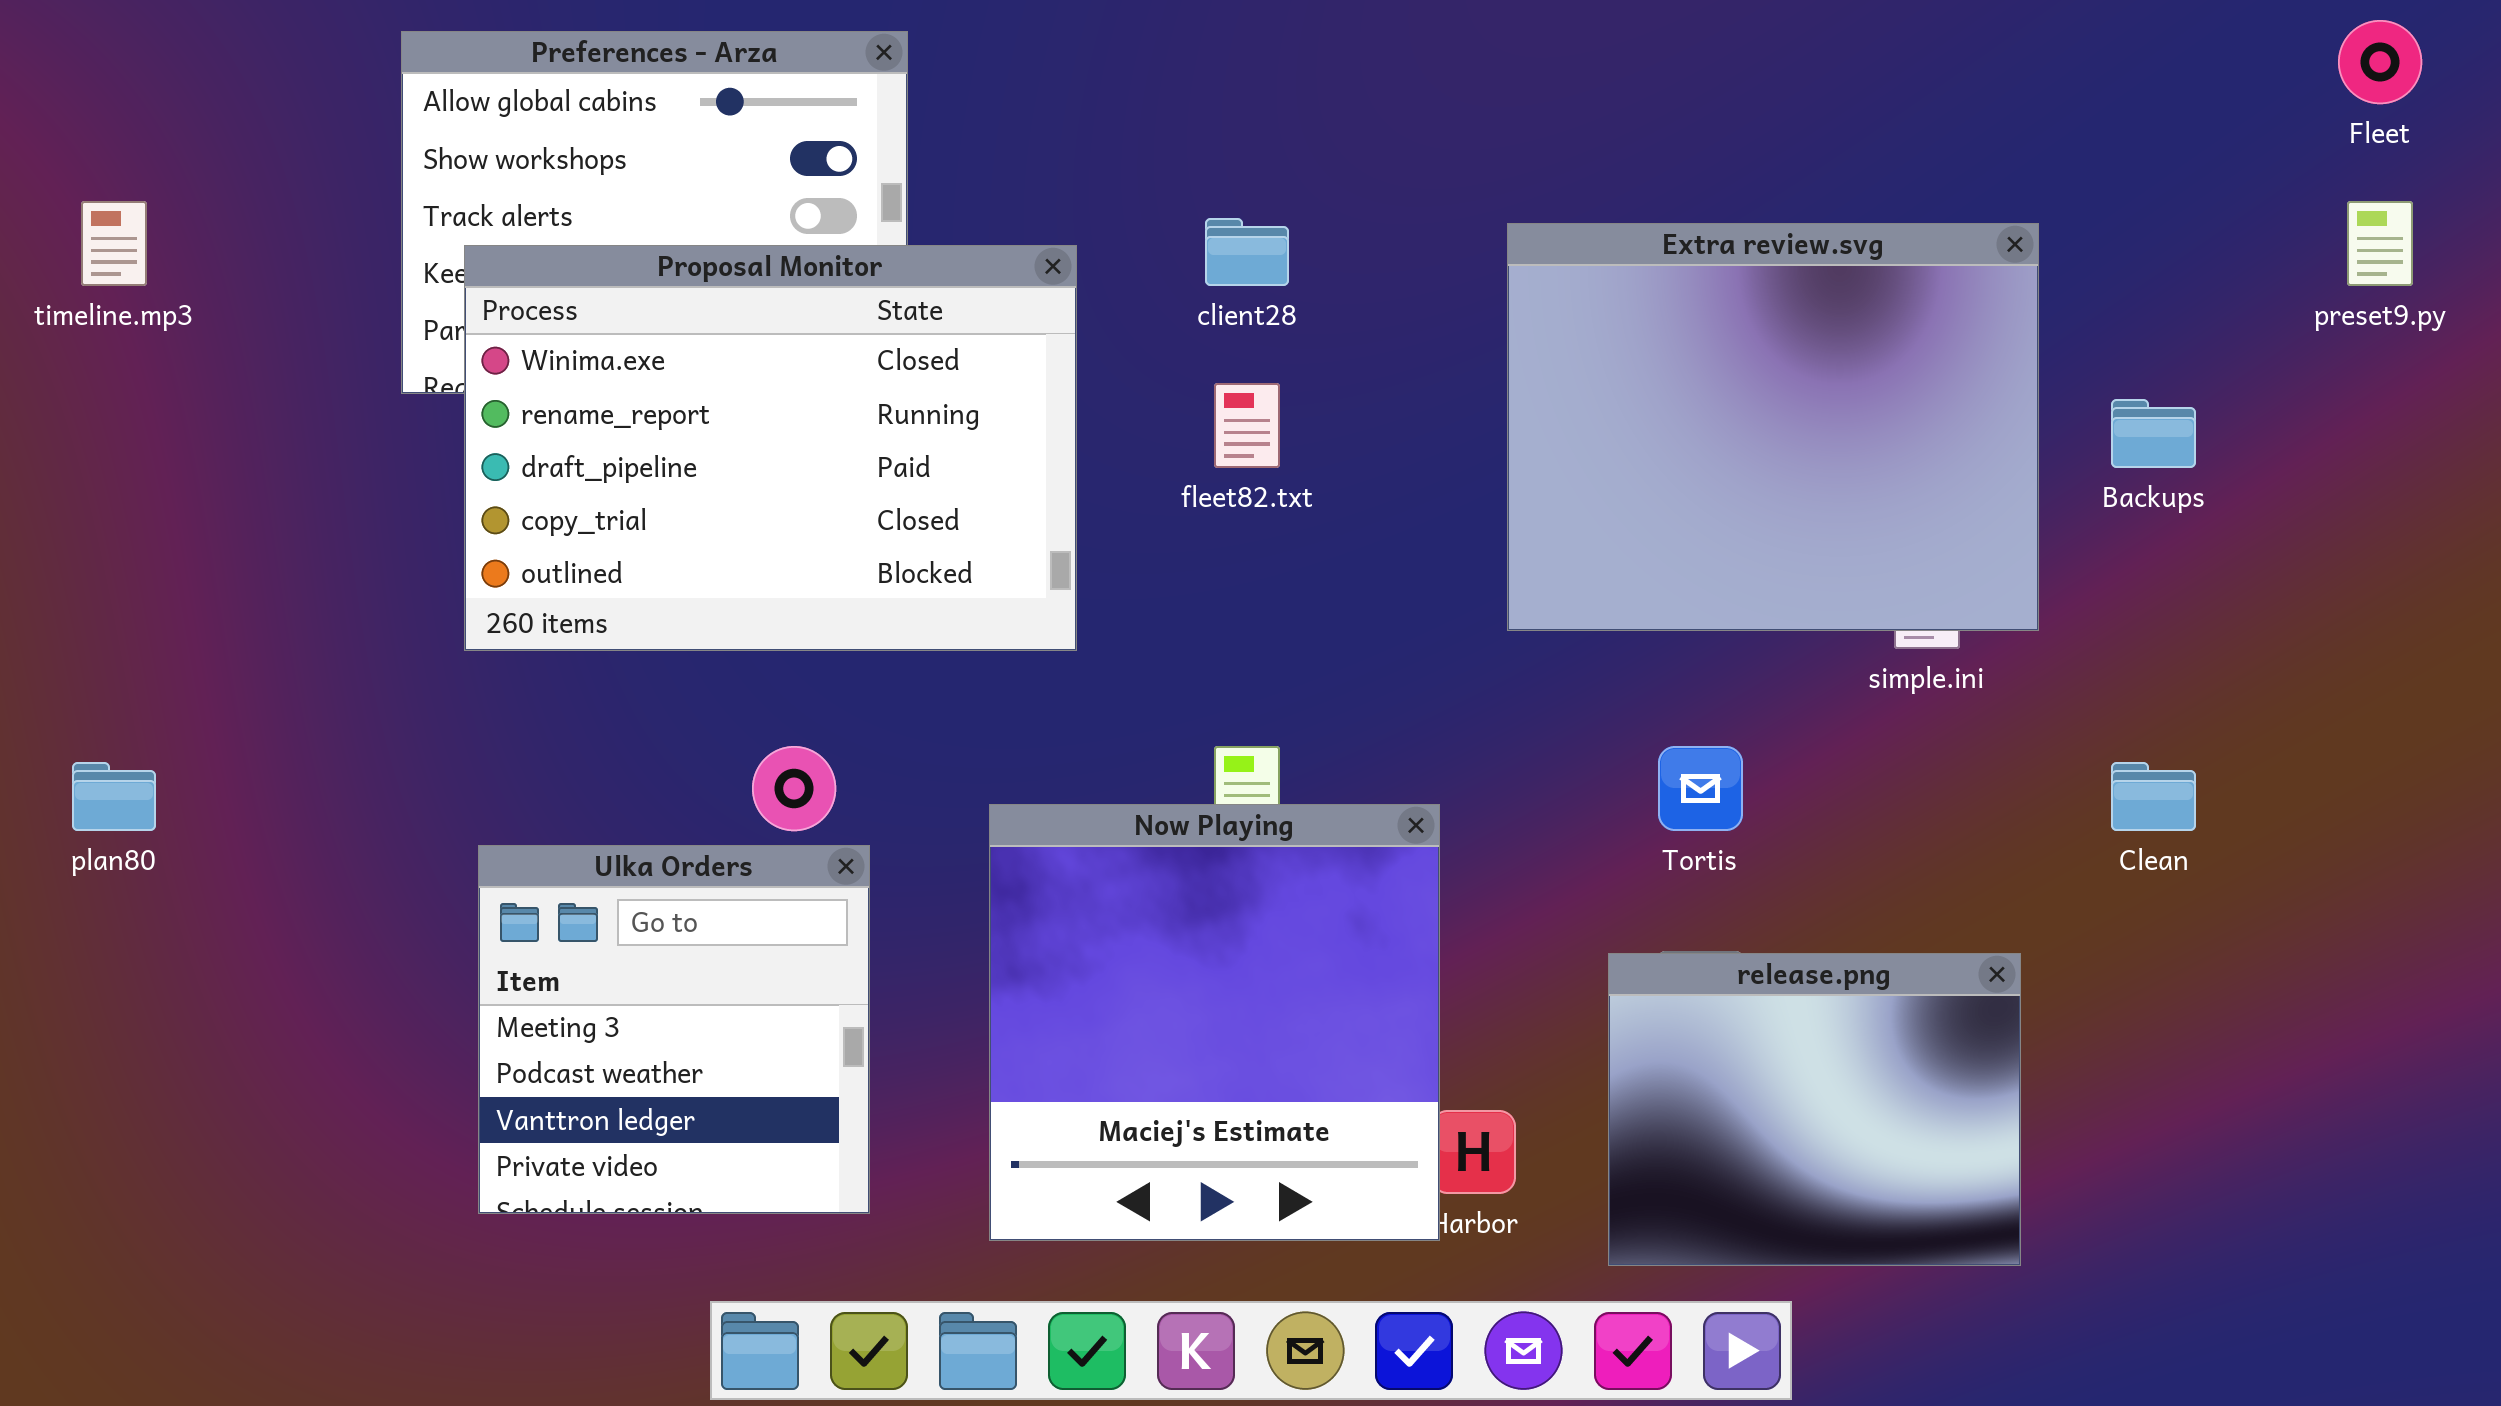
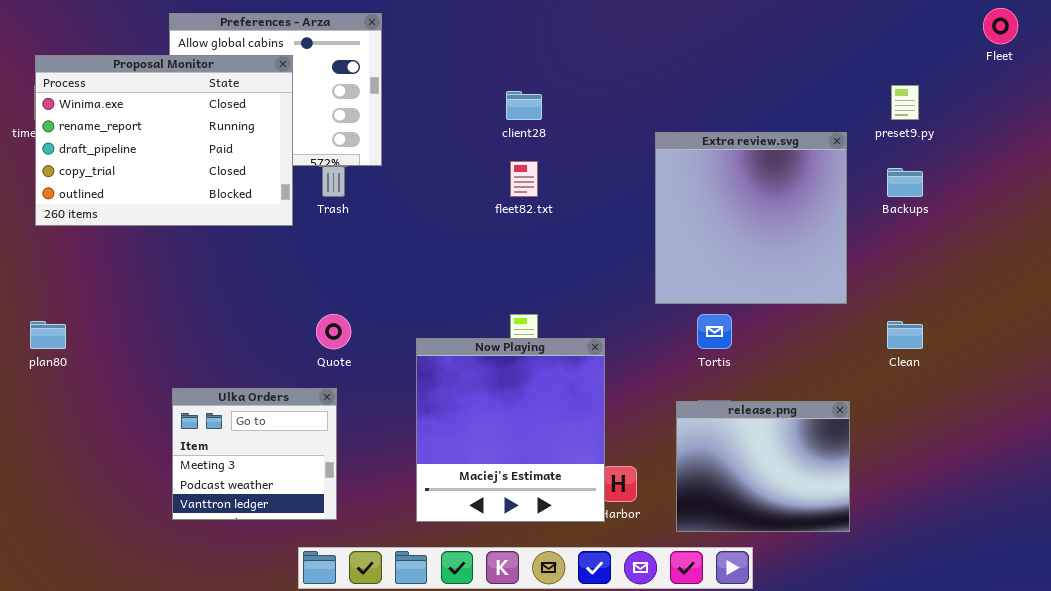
preset9.py: [2347,201,2413,286] -> [891,85,919,120], moved
Extra review.svg: [1507,223,2039,631] -> [655,132,847,304], moved, resized
Proposal Monitor: [464,245,1077,651] -> [35,55,293,226], moved
Ulka Orders: [478,845,870,1214] -> [172,388,337,520], moved, resized

